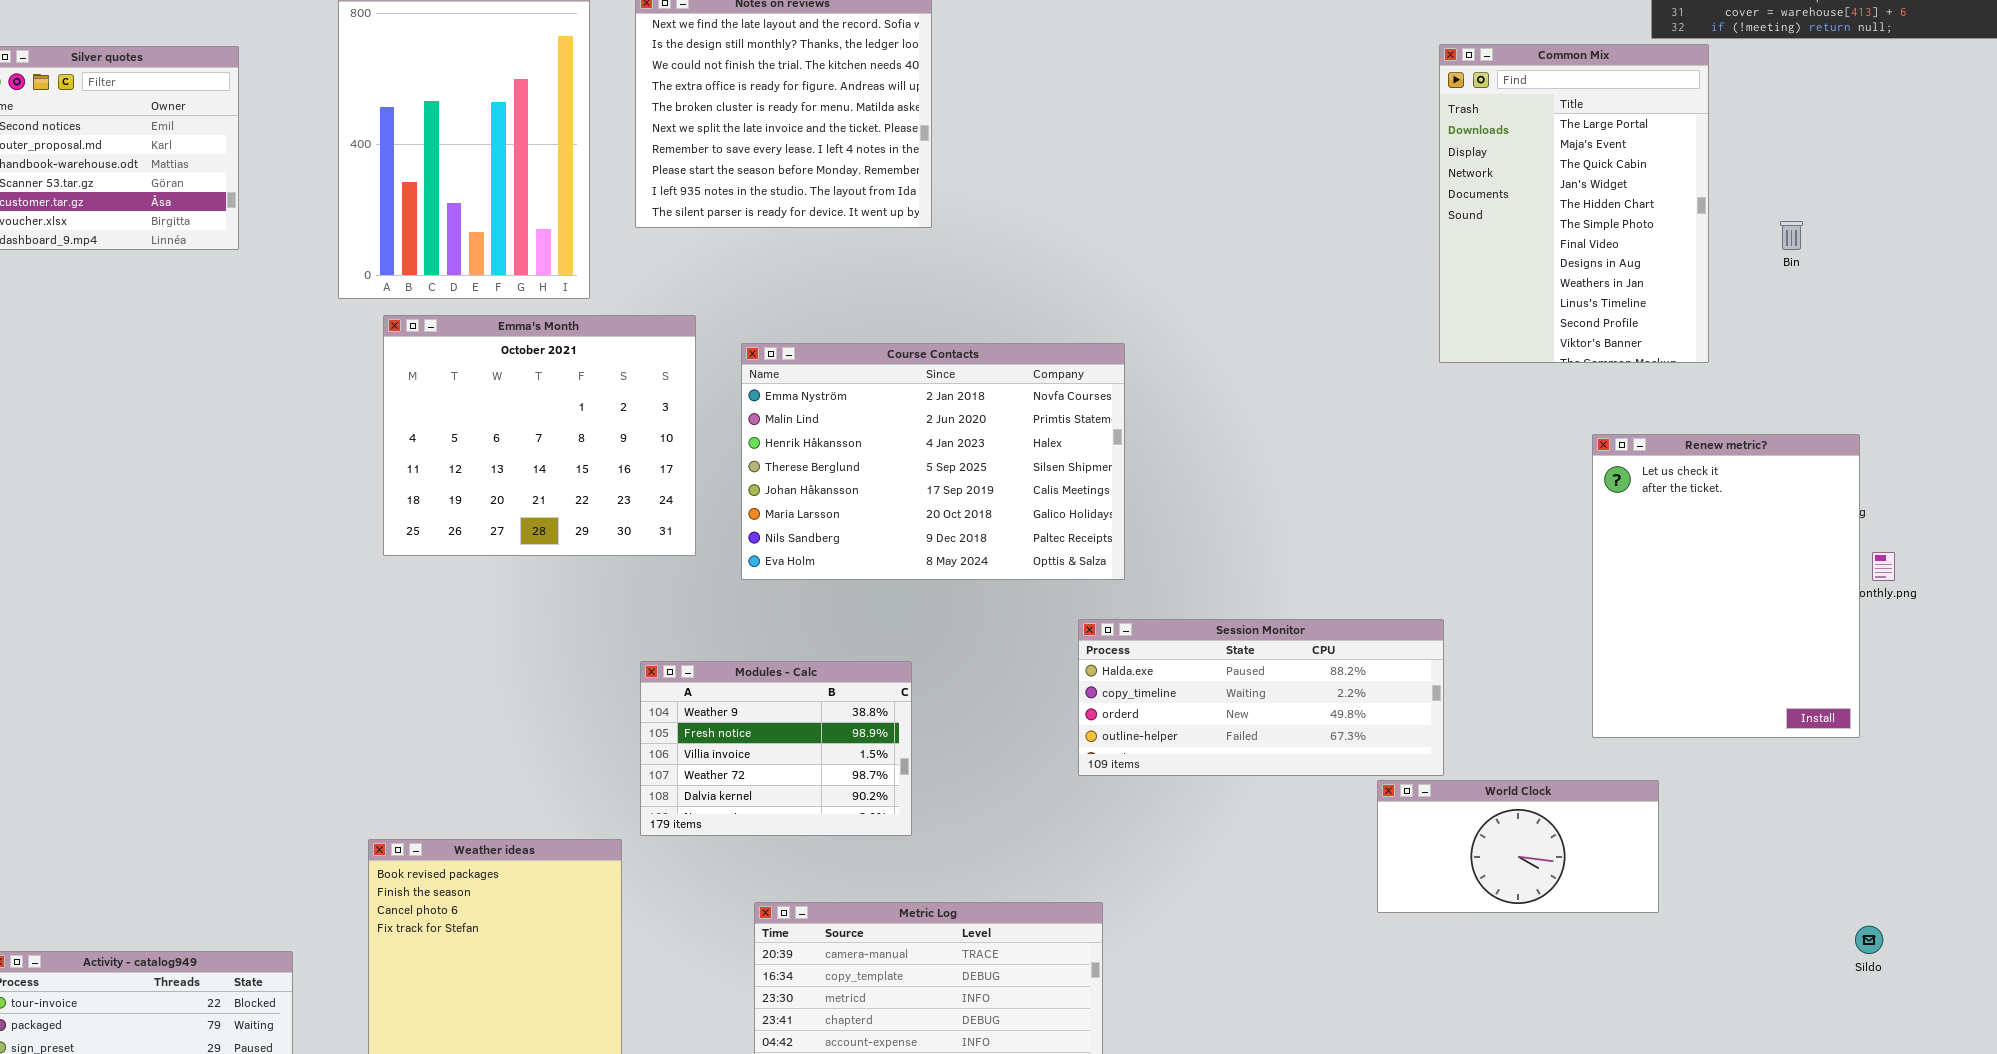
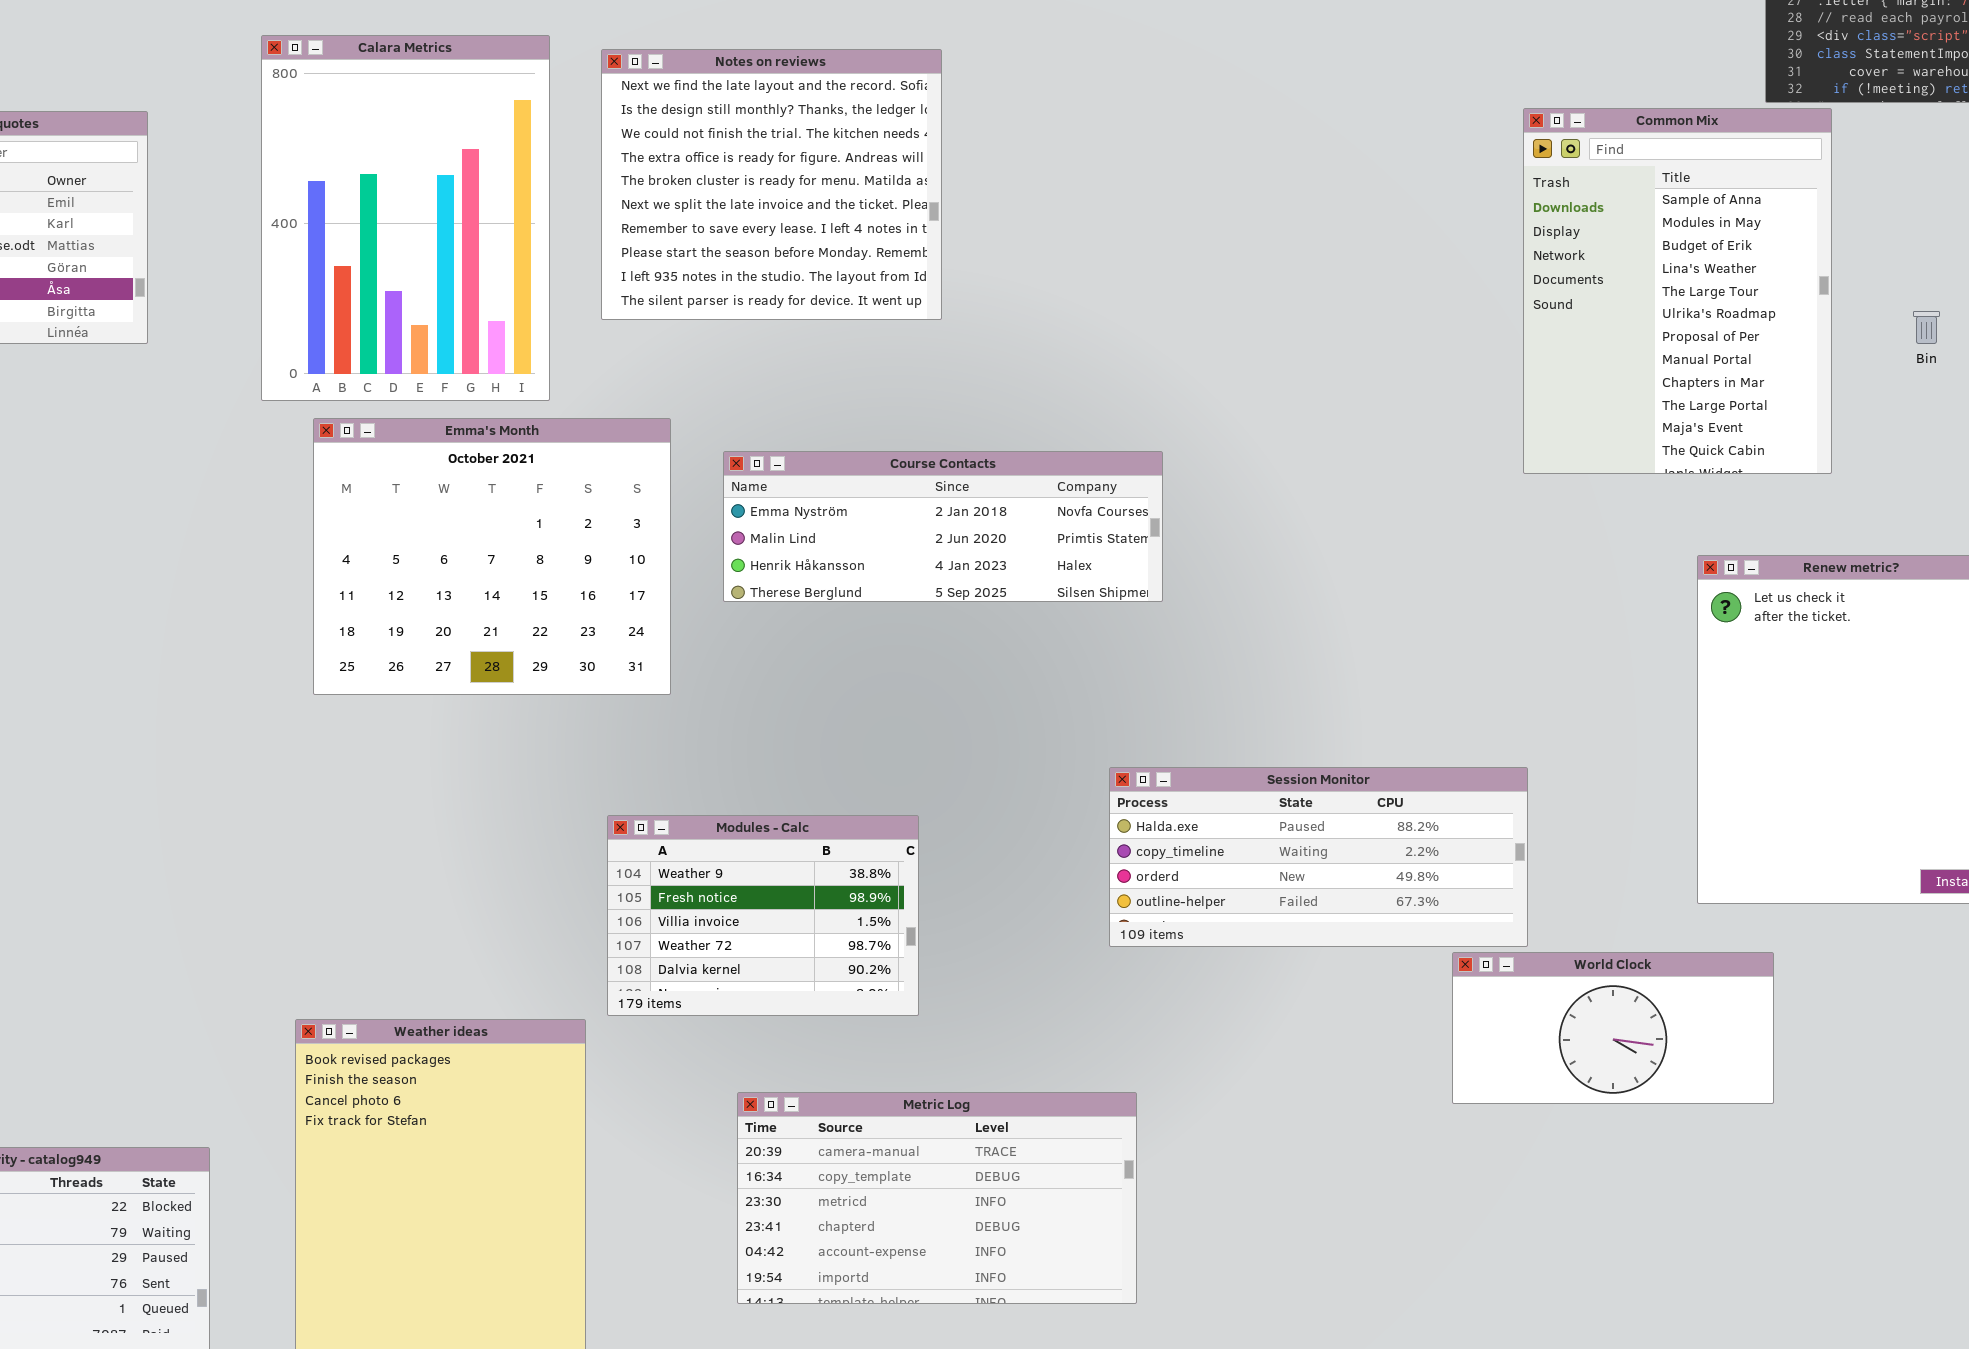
Common Mix: [1439,44,1709,363] -> [1523,108,1832,474], scrolled up 9 rows
Course Contacts: [741,343,1125,580] -> [723,451,1163,602], resized

